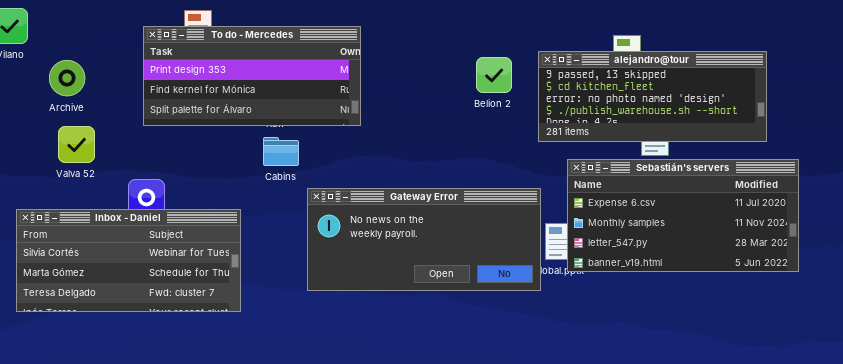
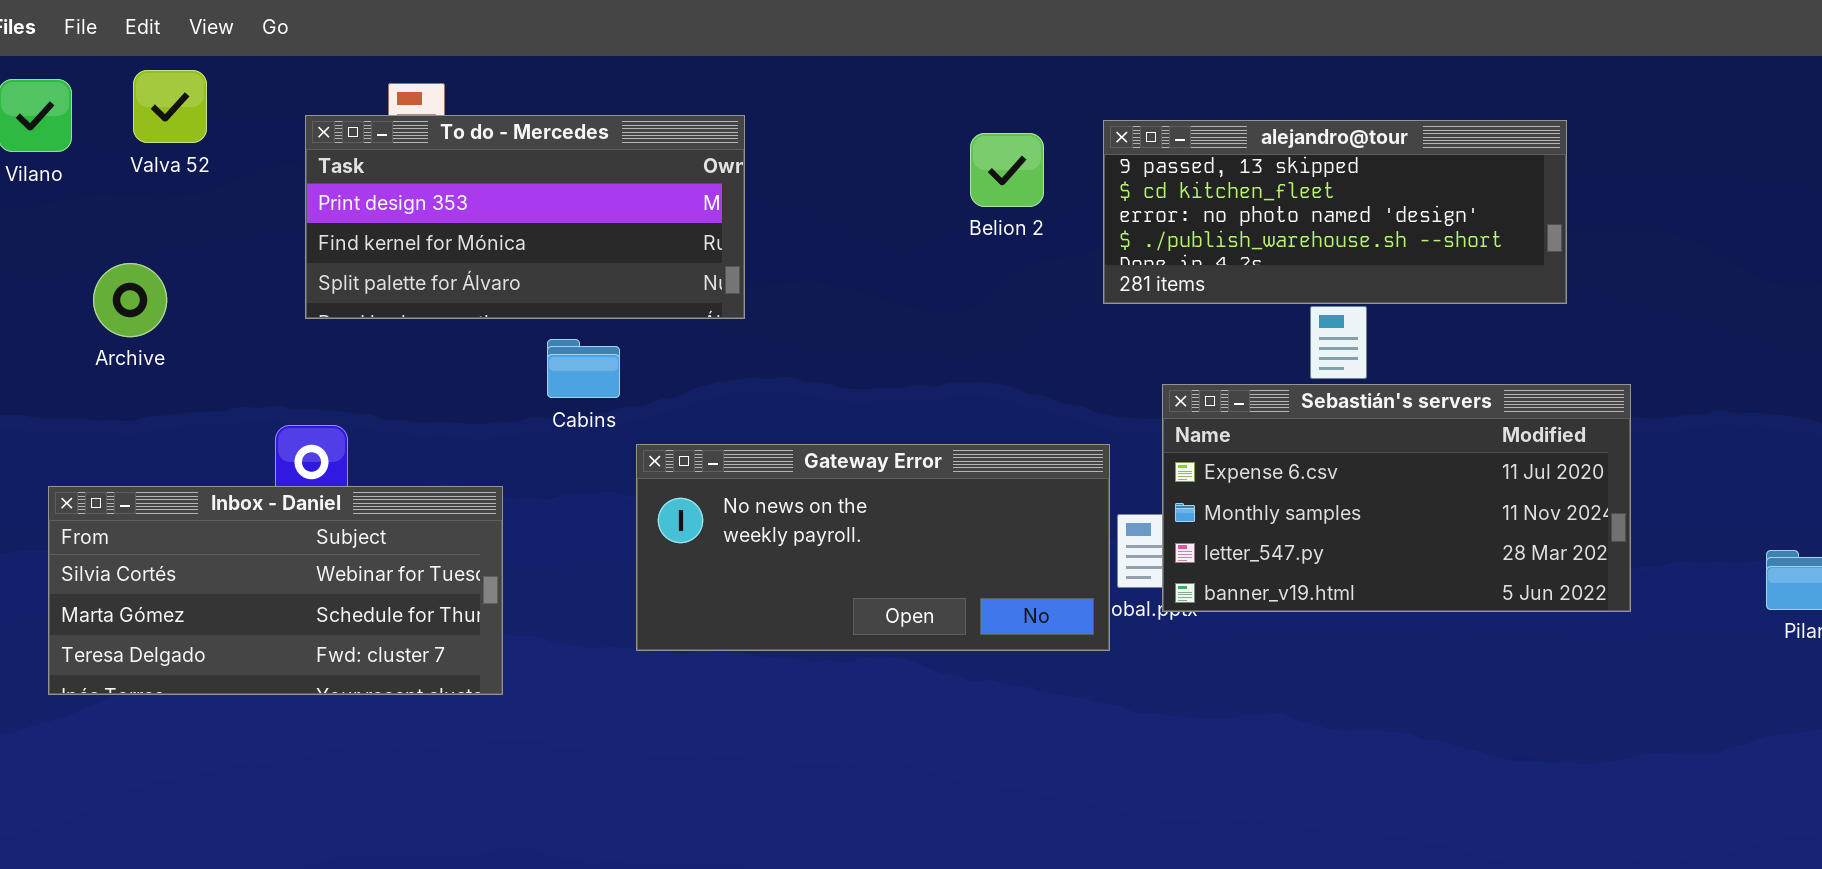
alejandro@tour: [538,51,767,142] -> [1103,120,1567,304], moved
Belion 2: [476,57,512,93] -> [970,133,1044,207], moved
Archive: [49,60,85,96] -> [93,263,167,337], moved
Valva 52: [58,126,95,163] -> [133,70,207,143], moved

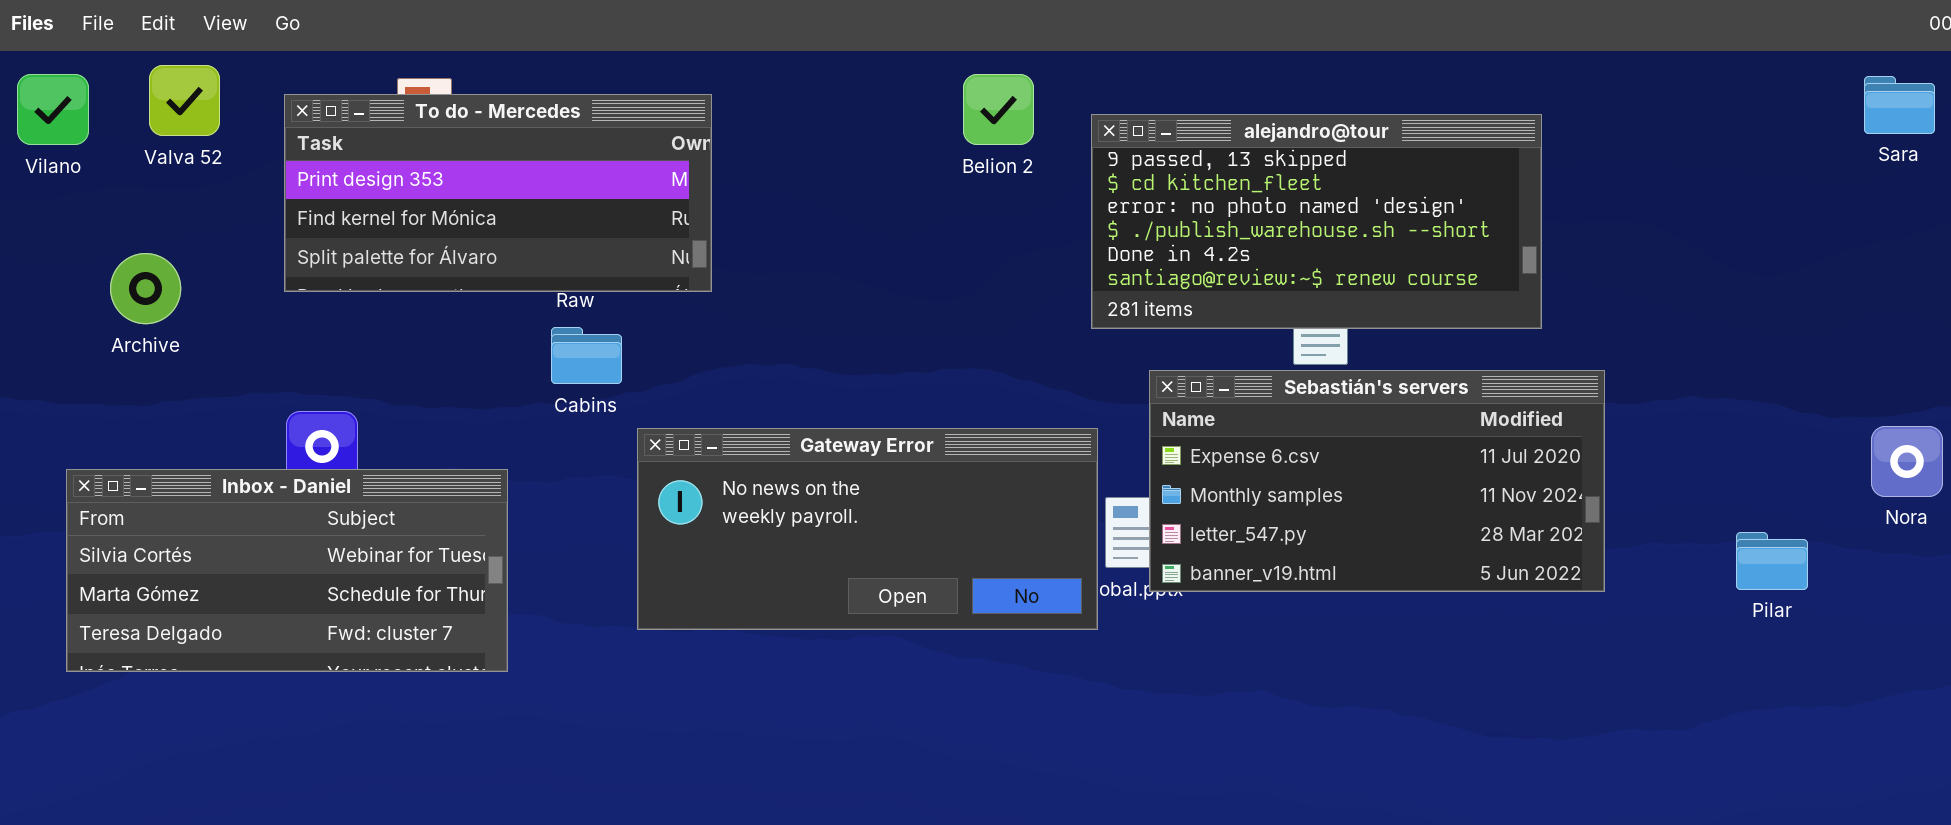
To do - Mercedes: [305,115,745,319] -> [284,94,712,292], moved
alejandro@tour: [1103,120,1567,304] -> [1091,114,1542,329], resized
Belion 2: [970,133,1044,207] -> [963,74,1034,145], moved

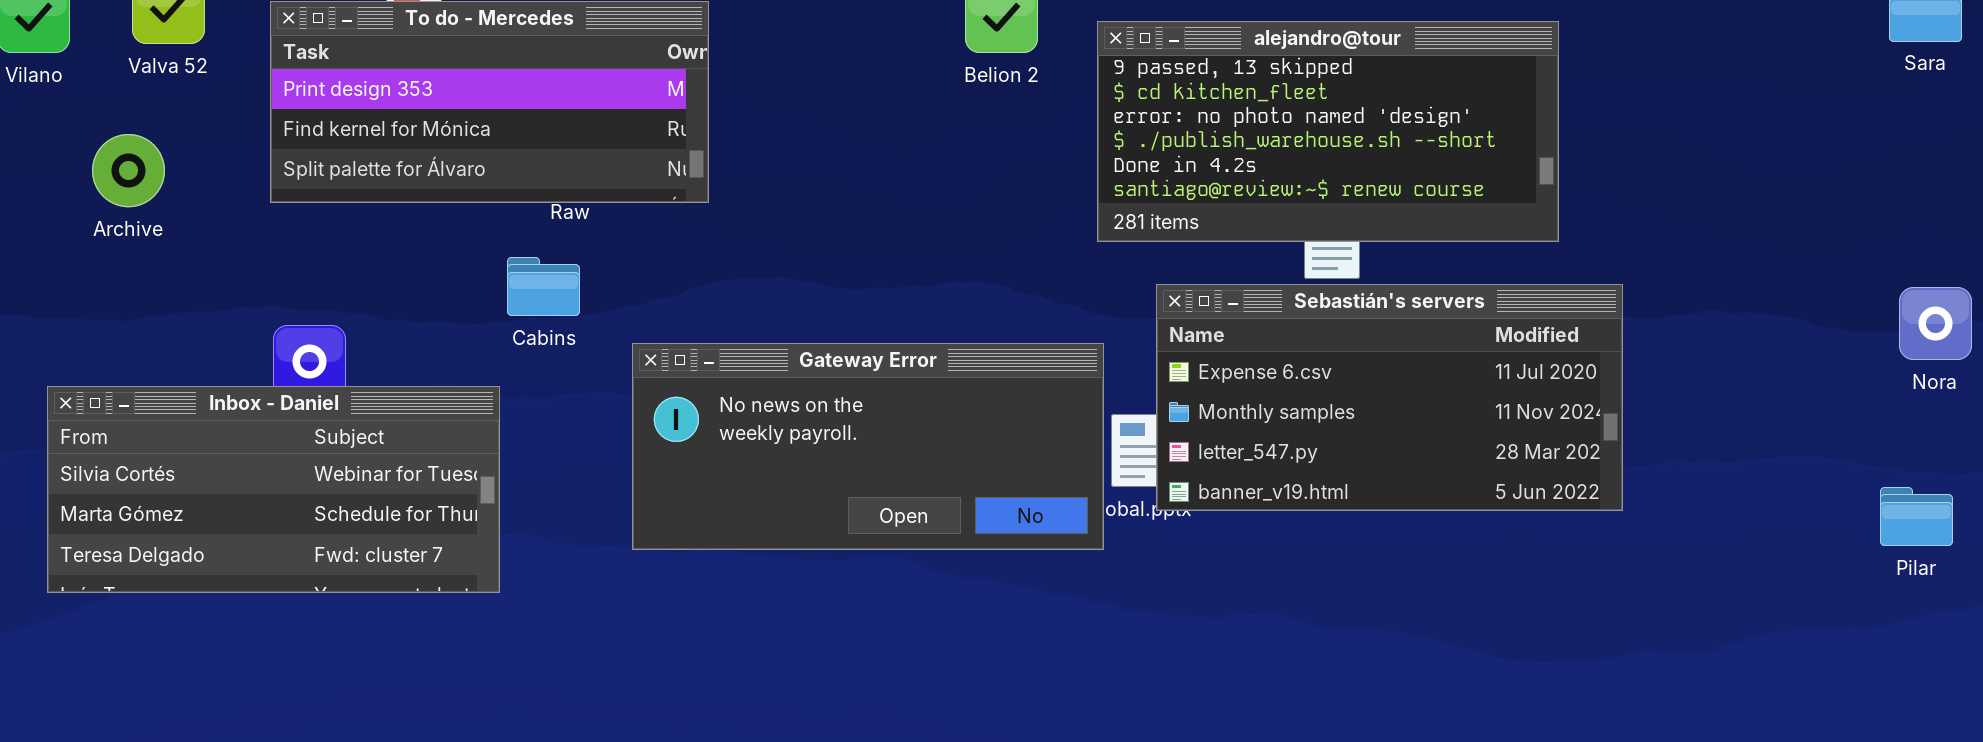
Archive: [110,253,181,324] -> [92,134,165,207], moved
Cabins: [551,327,622,384] -> [507,257,580,316], moved
Nora: [1871,426,1943,497] -> [1899,287,1972,360], moved
Pilar: [1736,532,1808,590] -> [1880,487,1953,546], moved

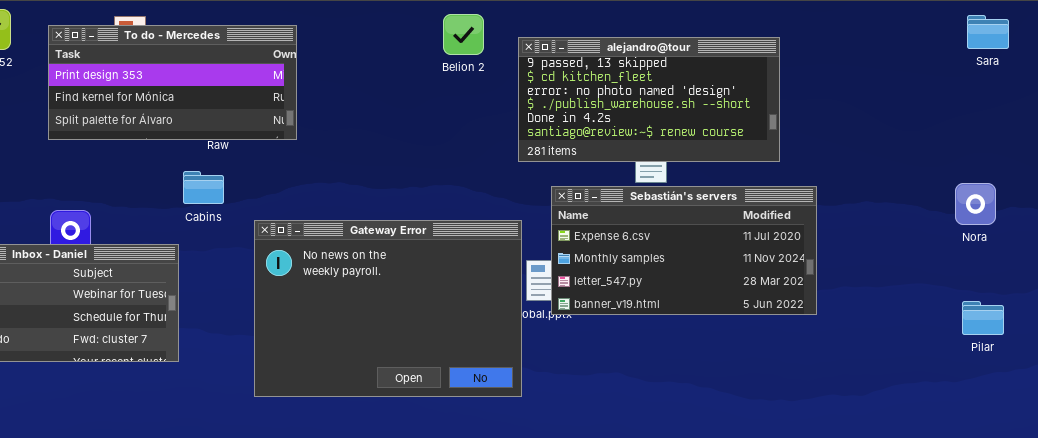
Nora: [1899,287,1972,360] -> [955,183,996,225], moved
Gateway Error: [632,343,1104,550] -> [254,220,522,397], resized

